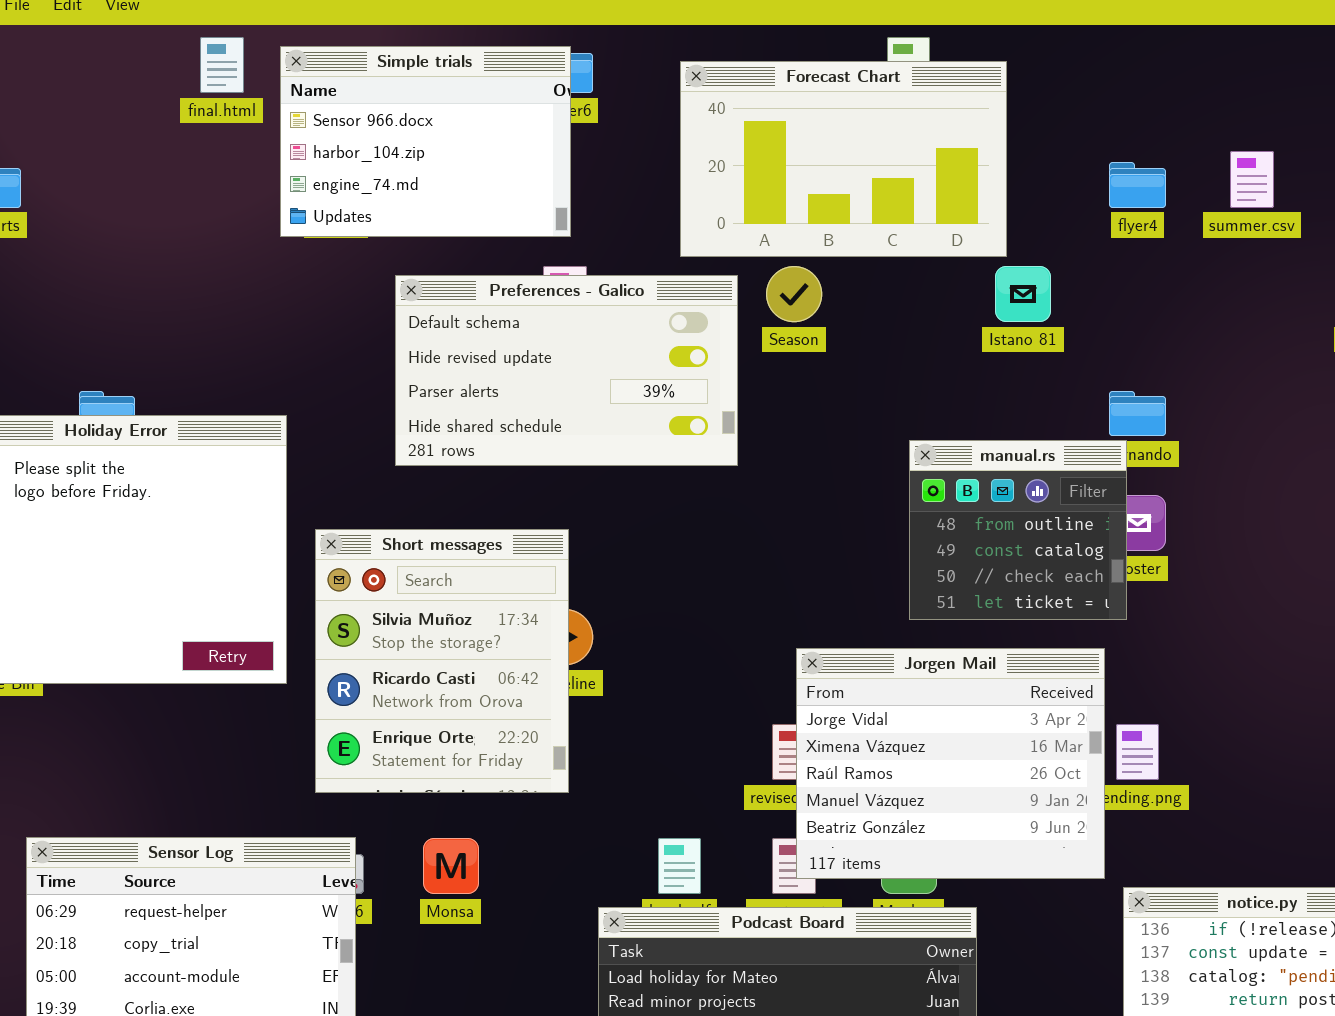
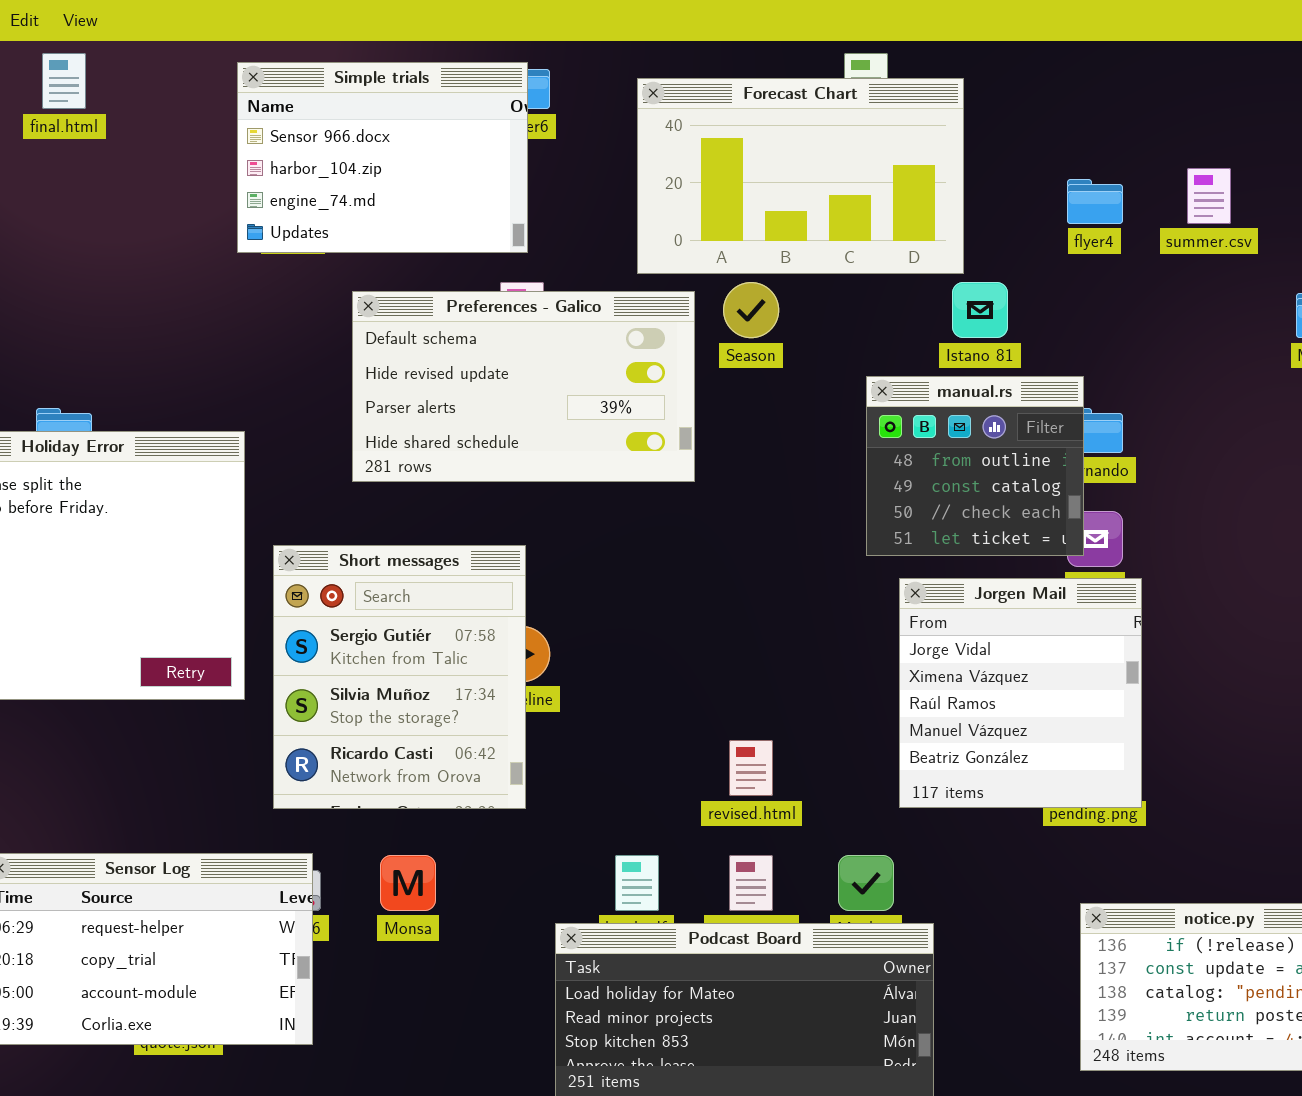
final.html: [200,37,244,93] -> [42,53,86,109], moved
manual.rs: [909,440,1127,620] -> [866,376,1084,556], moved
Short messages: [315,529,569,793] -> [273,545,526,809], scrolled up 1 row
Jorgen Mail: [796,648,1105,879] -> [899,578,1142,808], moved, resized

